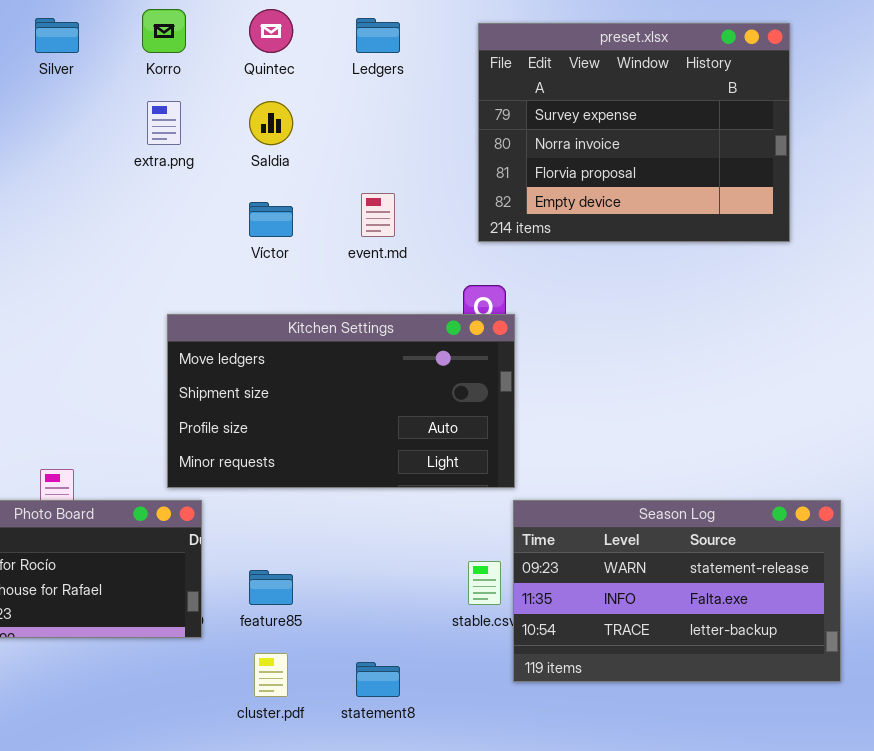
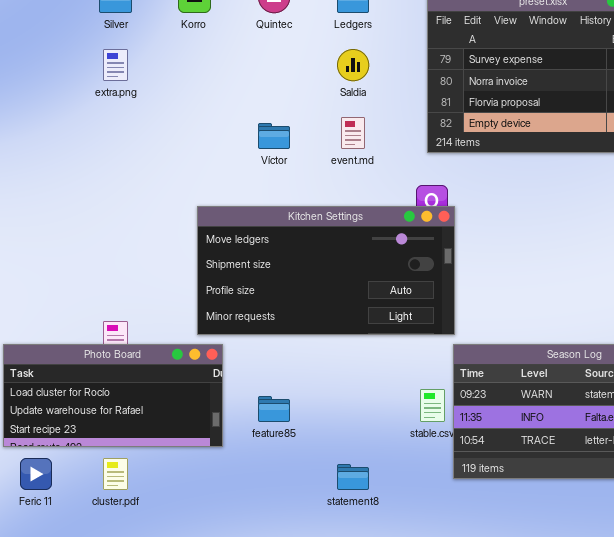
extra.png: [147,101,181,145] -> [103,49,128,81], moved
Saldia: [249,101,293,145] -> [337,49,369,81], moved
cluster.pdf: [254,653,288,697] -> [103,458,128,490], moved

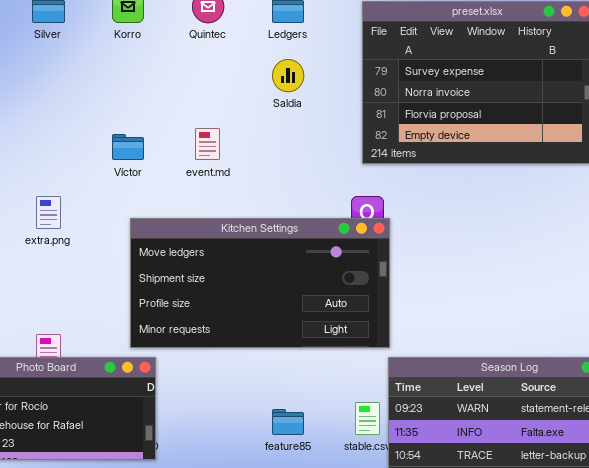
extra.png: [103,49,128,81] -> [36,196,61,229], moved
event.md: [341,117,365,149] -> [195,128,220,160], moved
Víctor: [258,123,290,149] -> [112,134,144,160], moved
feature85: [258,396,290,422] -> [272,409,304,435], moved

